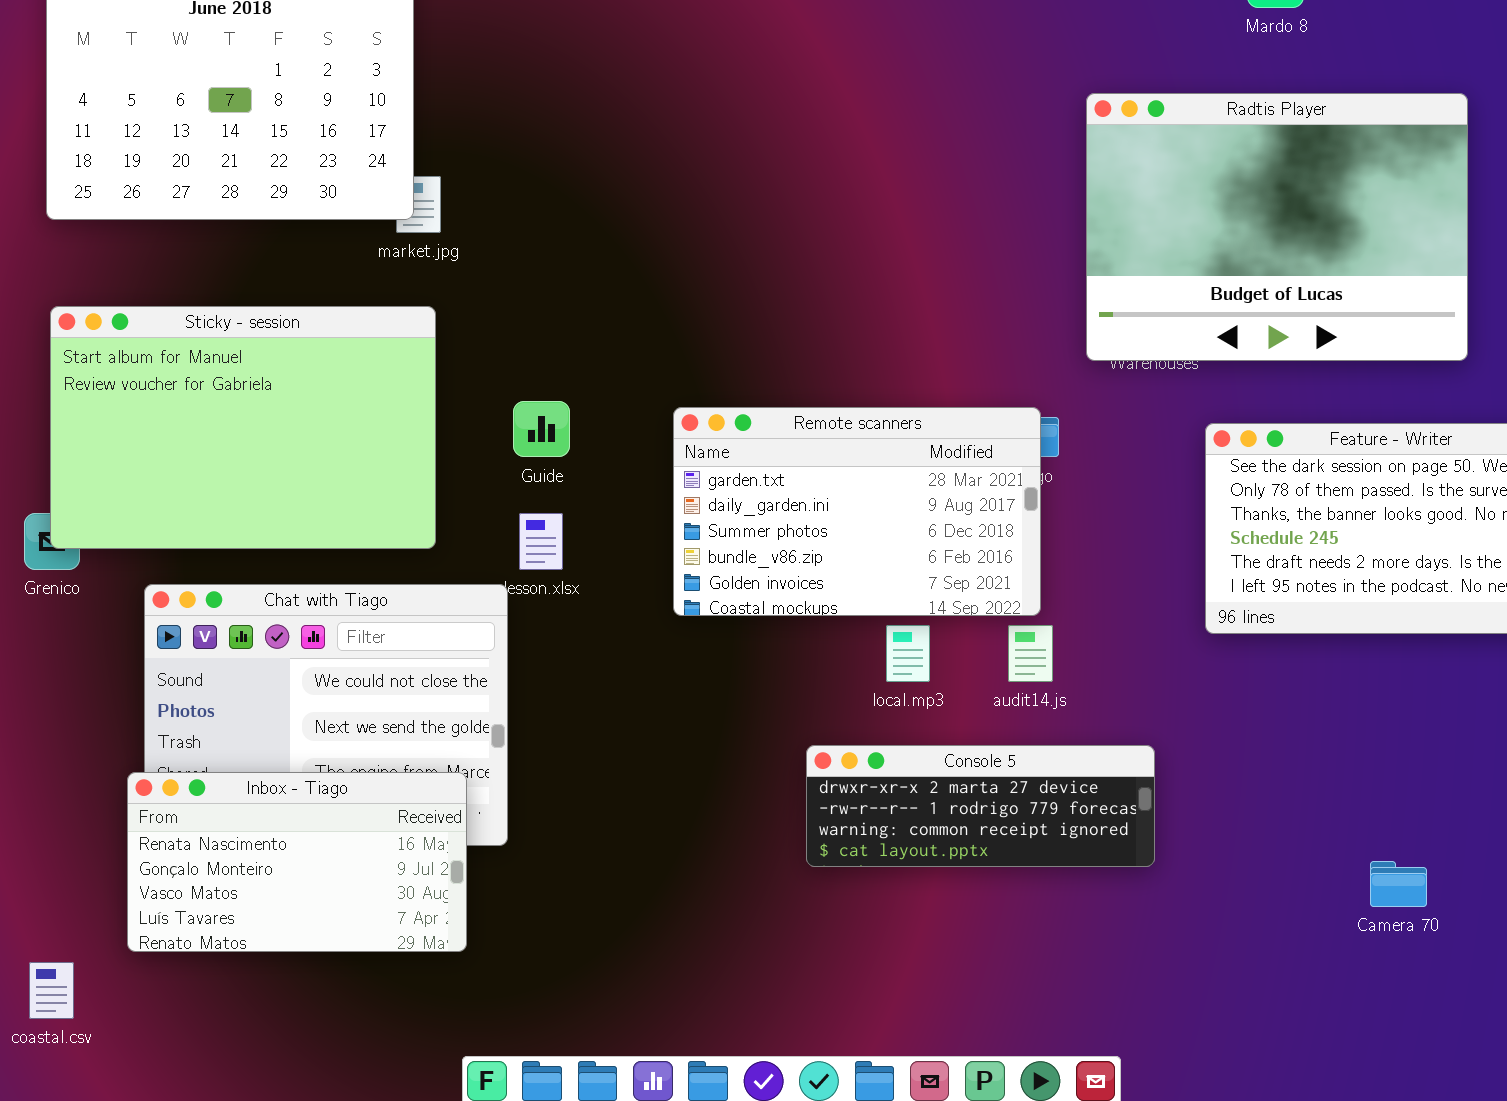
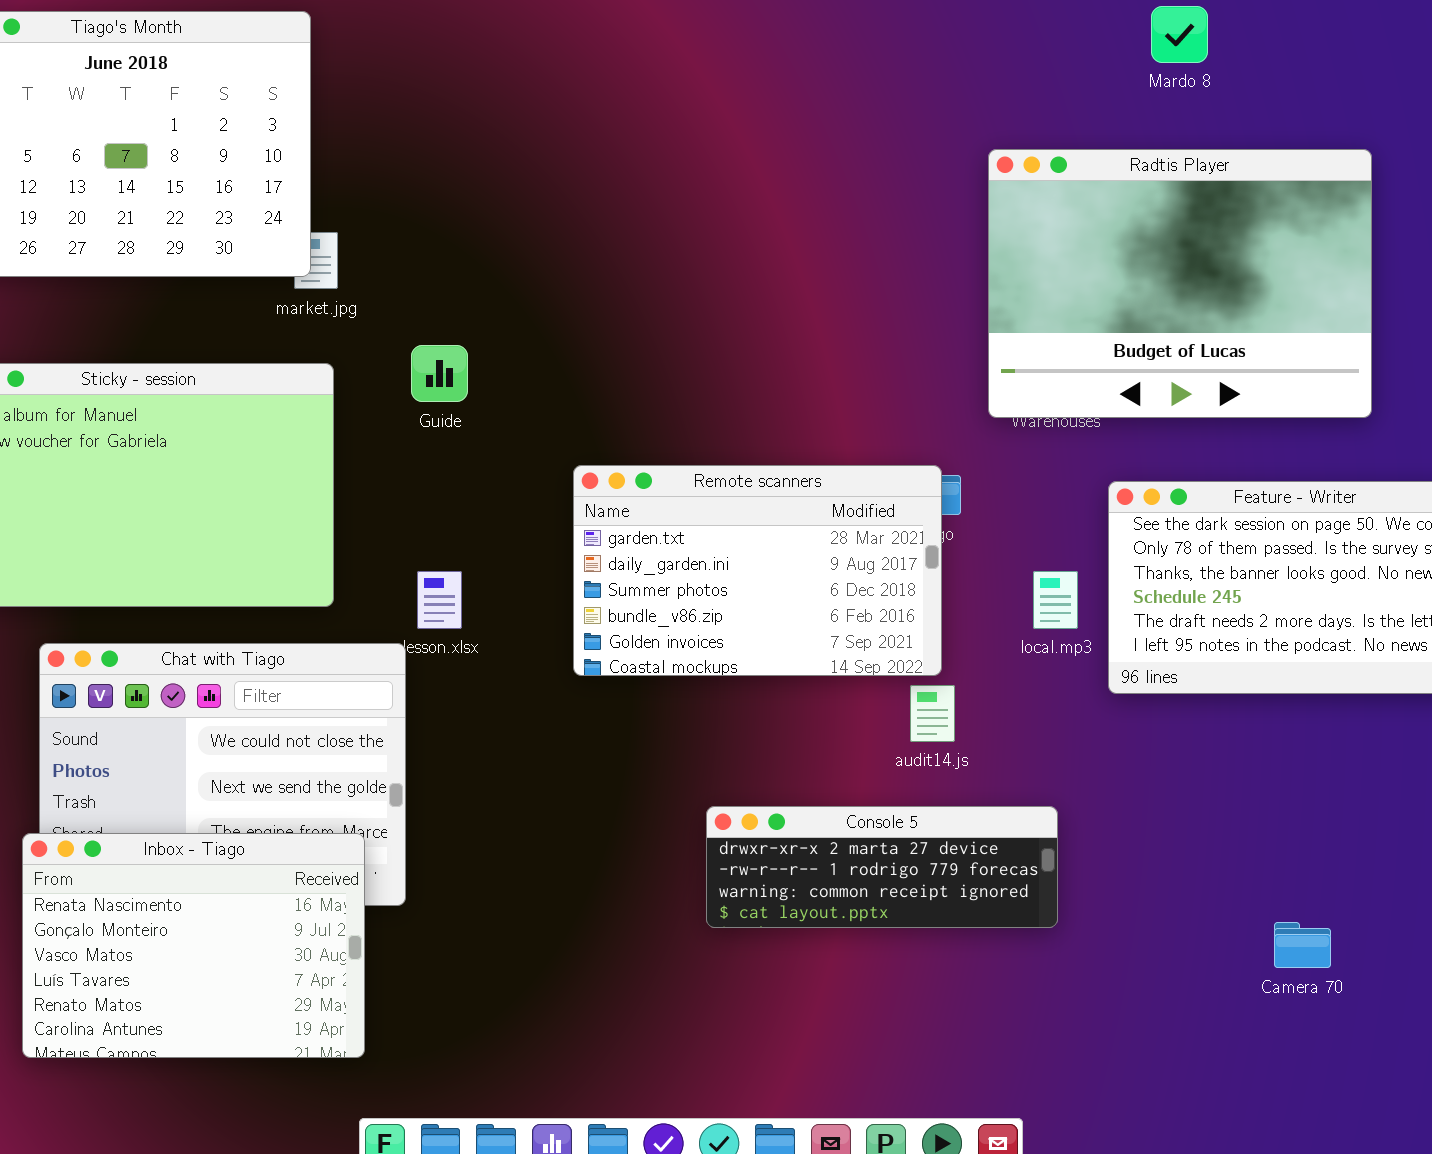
Guide: [513,401,570,457] -> [411,345,468,402], moved
local.mp3: [886,625,930,682] -> [1033,571,1078,629], moved
Inbox - Tiago: [127,772,467,952] -> [22,833,365,1058], resized

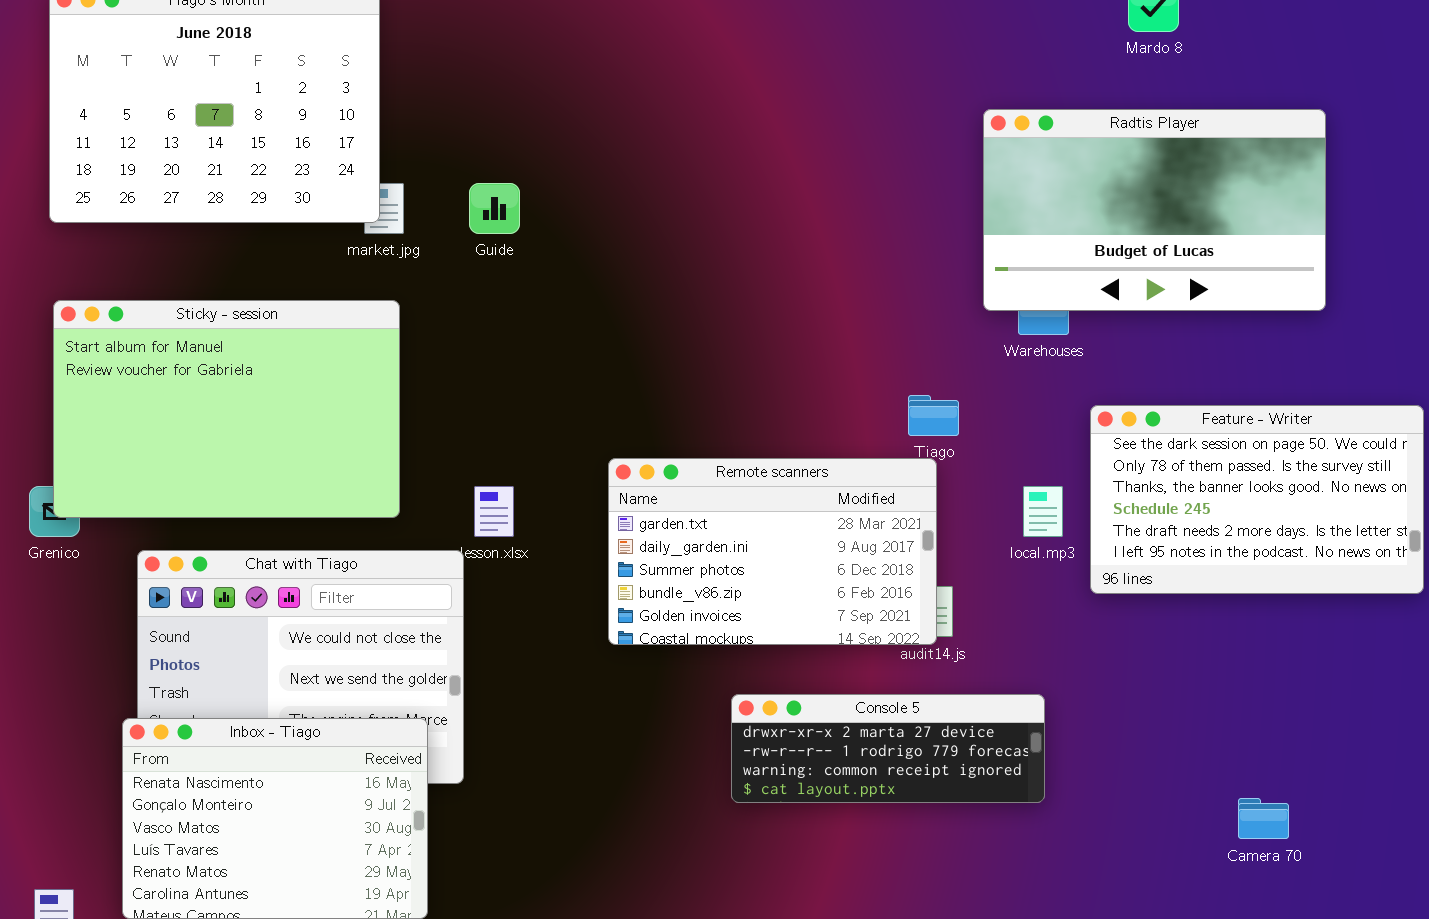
Radtis Player: [988,149,1372,418] -> [983,109,1326,311], resized
Guide: [411,345,468,402] -> [469,183,520,234], moved
Remote scanners: [573,465,942,676] -> [608,458,937,645], moved

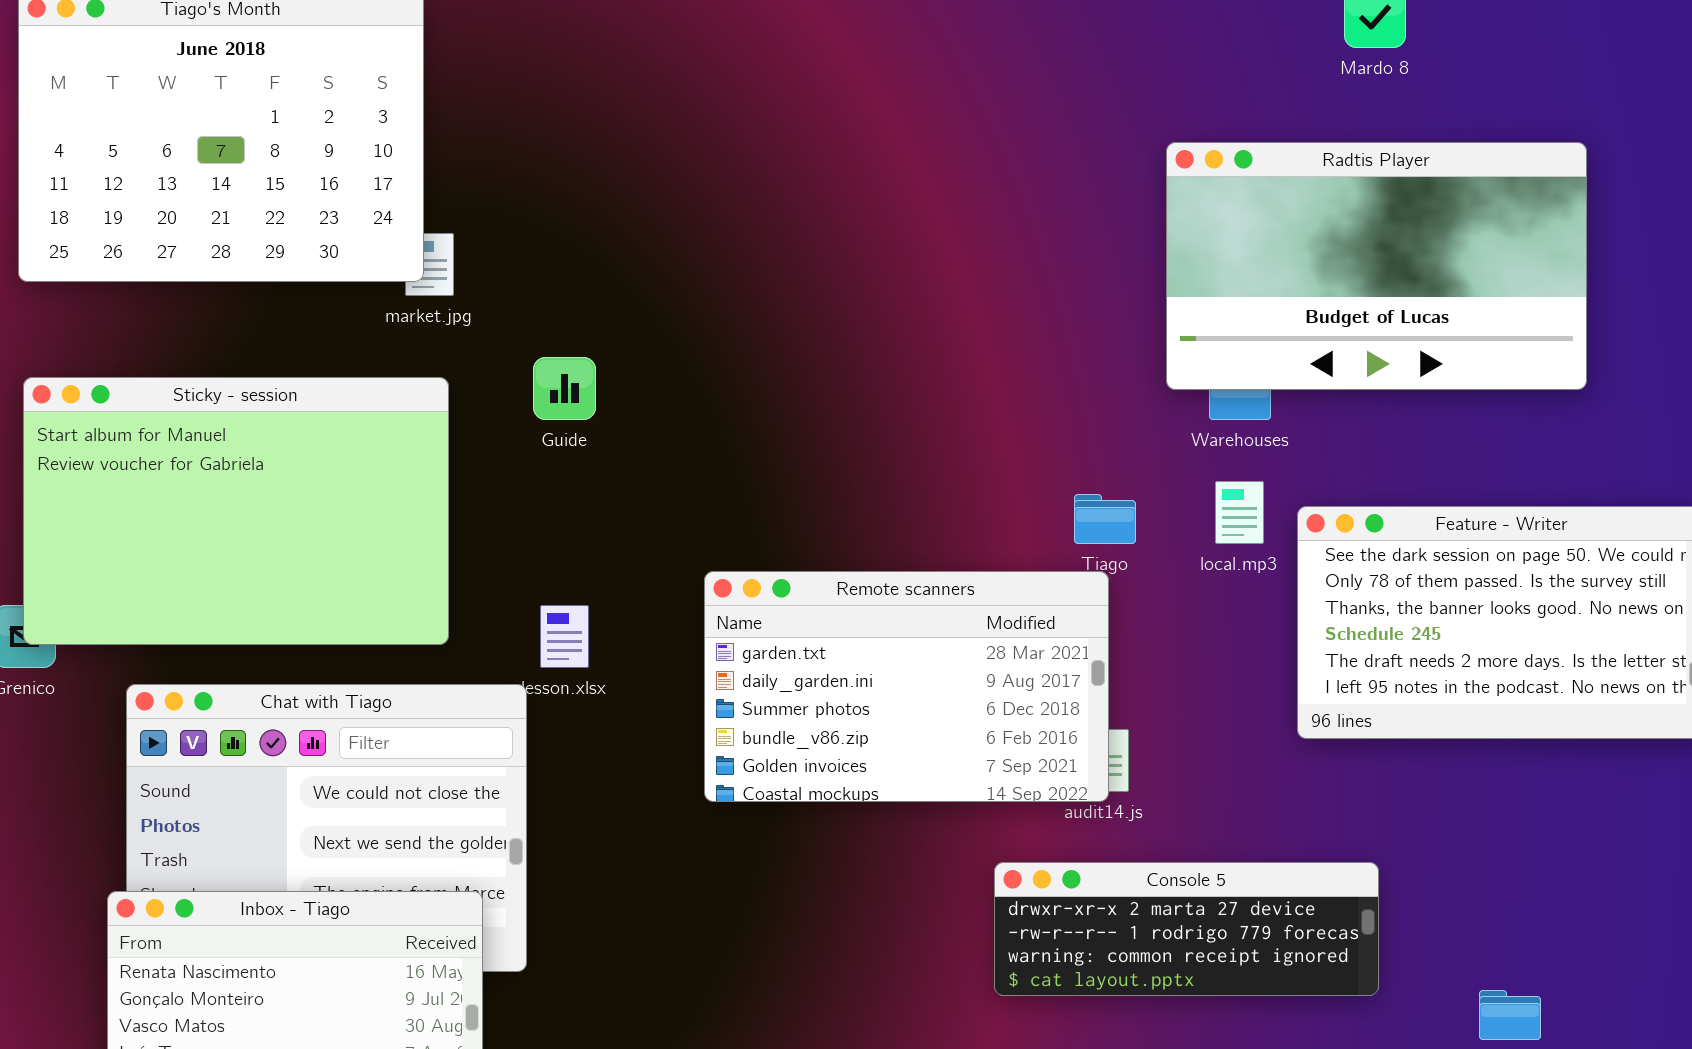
Guide: [469,183,520,234] -> [533,357,596,420], moved
local.mp3: [1023,486,1063,537] -> [1215,481,1264,544], moved
Console 5: [731,694,1045,803] -> [994,862,1379,996], moved

